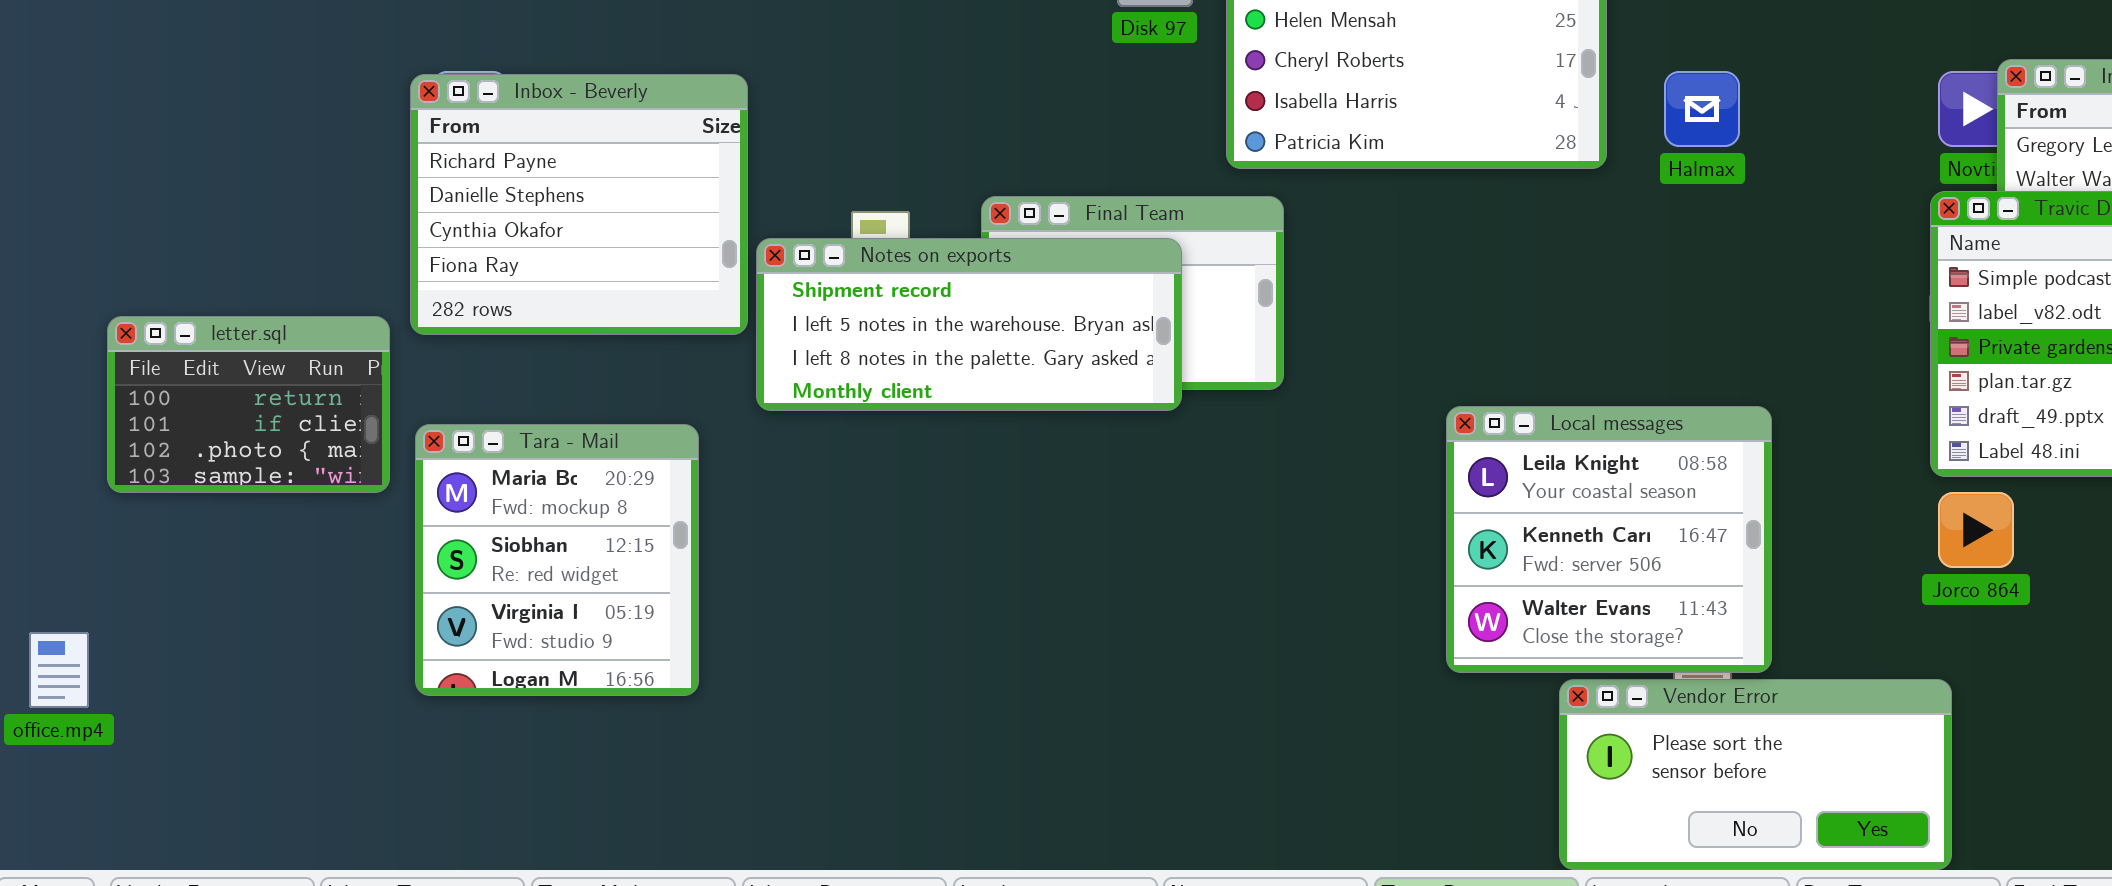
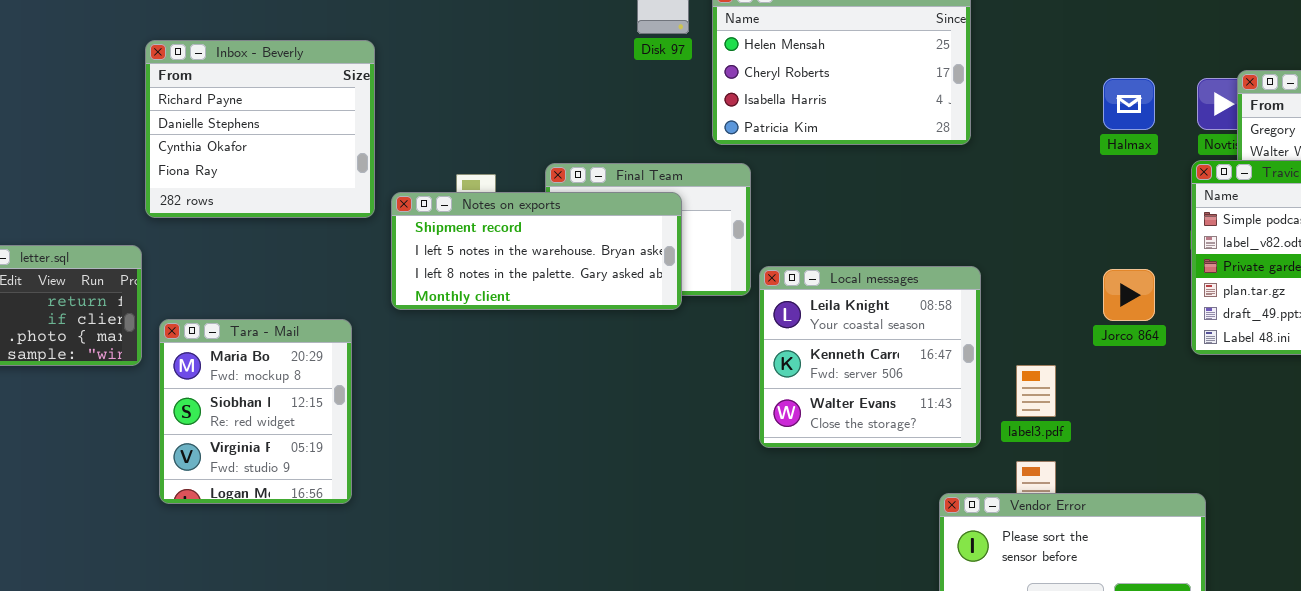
Halmax: [1664,71,1740,147] -> [1103,78,1155,130], moved
Inbox - Beverly: [410,74,748,335] -> [145,40,375,218], moved
Local messages: [1446,406,1772,673] -> [759,266,981,448], moved
Jorco 864: [1938,492,2014,568] -> [1103,269,1155,321], moved

